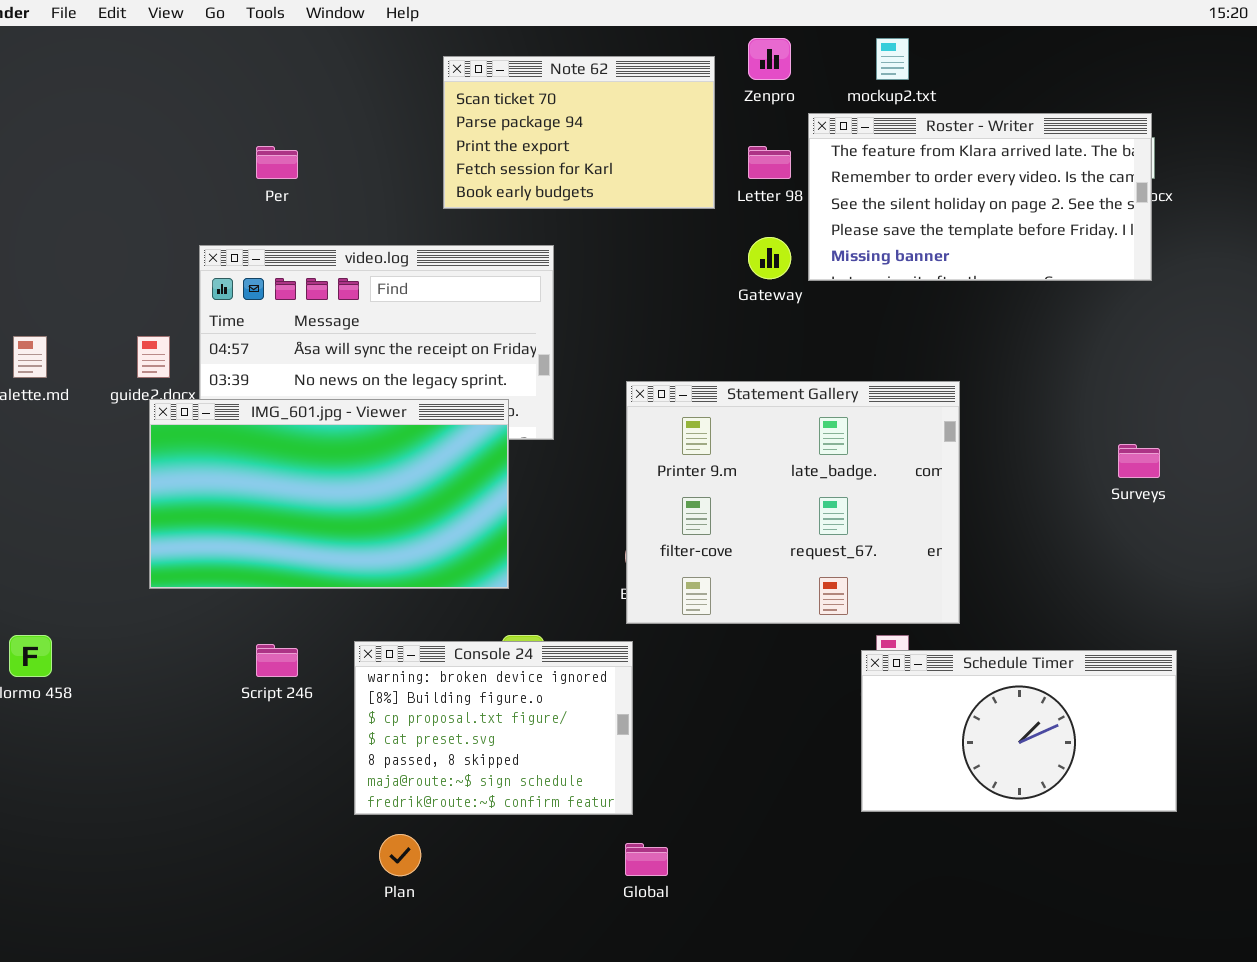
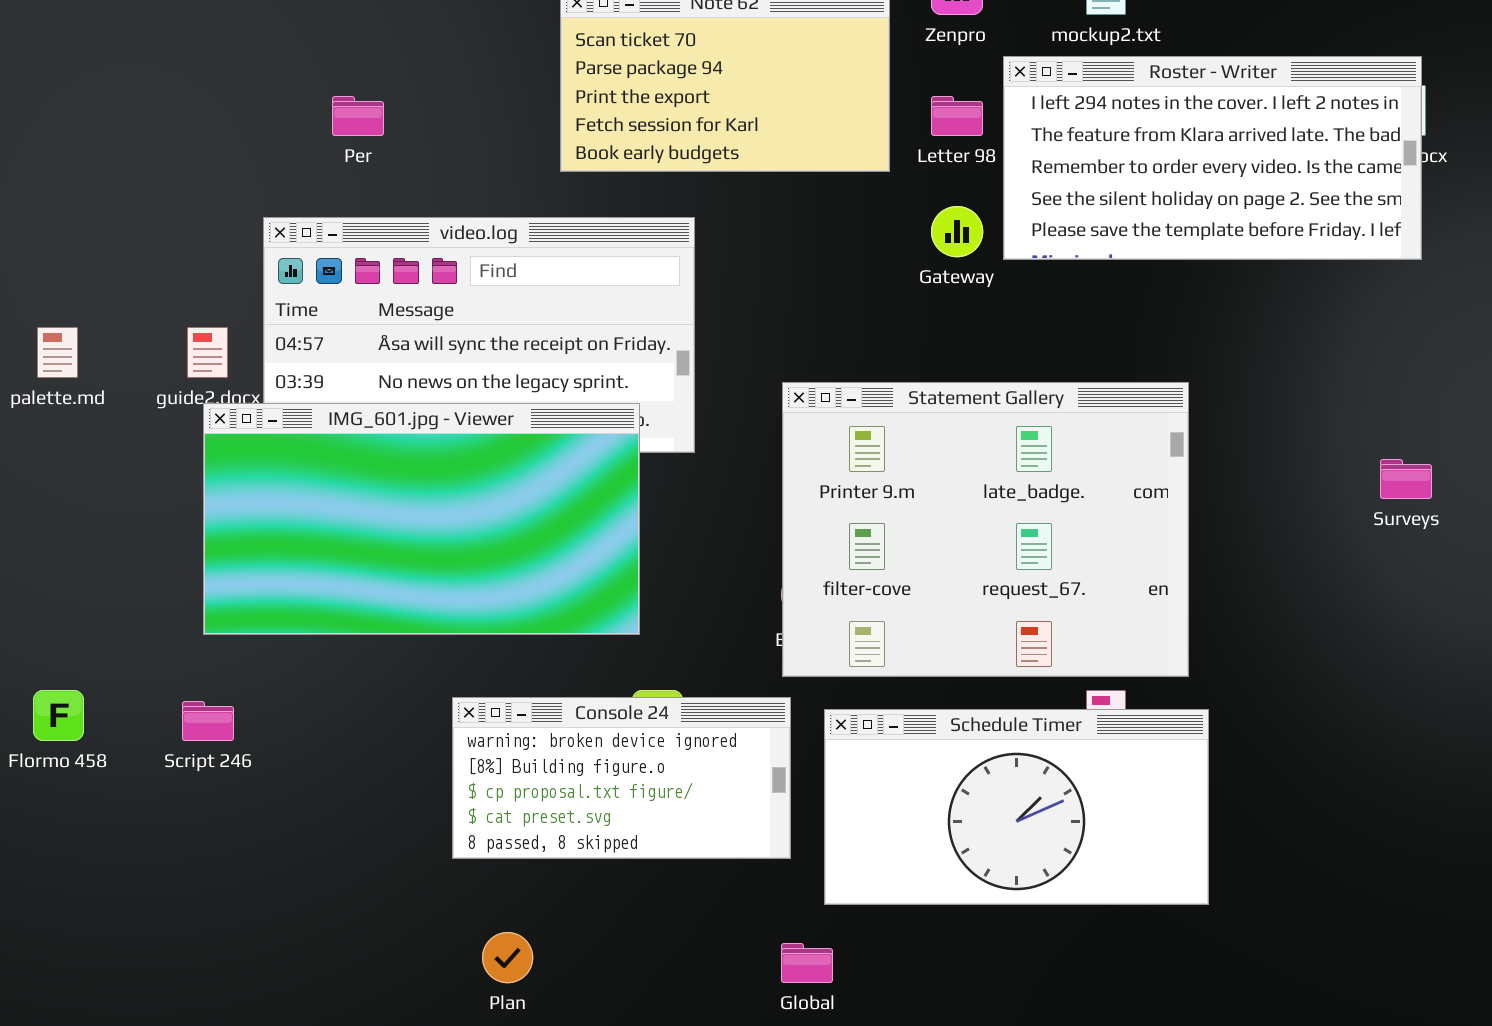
Roster - Writer: [808,113,1152,281] -> [1003,56,1422,260], scrolled up 1 row
Console 24: [354,641,633,815] -> [452,697,791,859], resized
Script 246: [256,644,298,677] -> [182,701,234,741], moved
Schedule Timer: [861,650,1177,812] -> [824,709,1209,905], moved

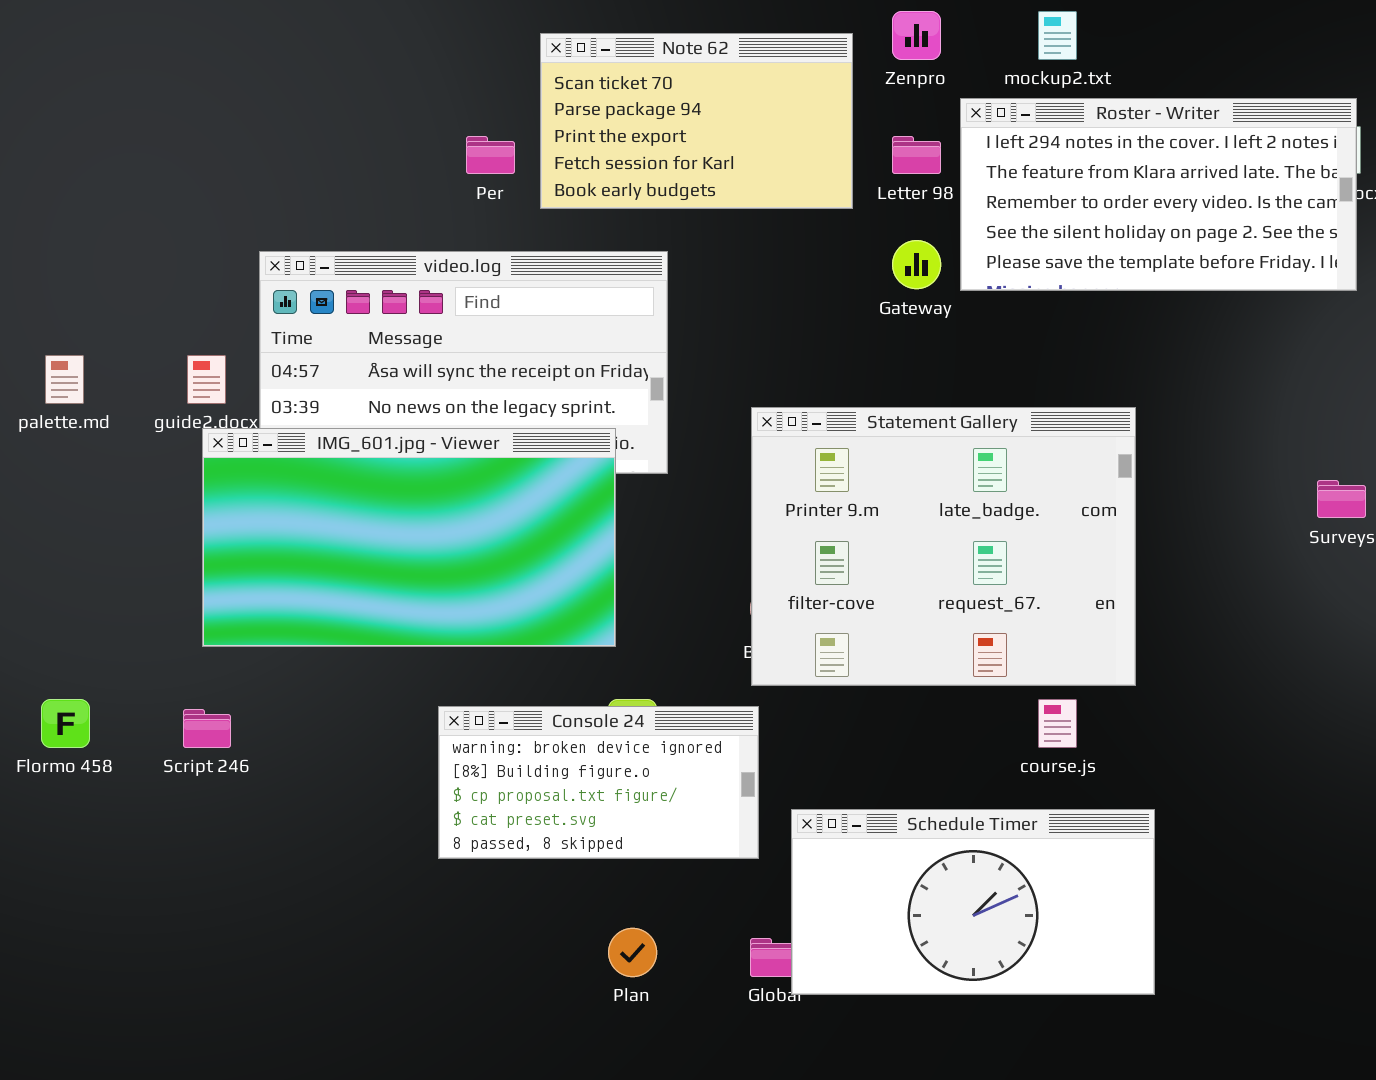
Per: [332,96,384,136] -> [466,136,515,174], moved
Schedule Timer: [824,709,1209,905] -> [791,809,1155,995], moved
Plan: [482,932,533,983] -> [608,928,657,977], moved

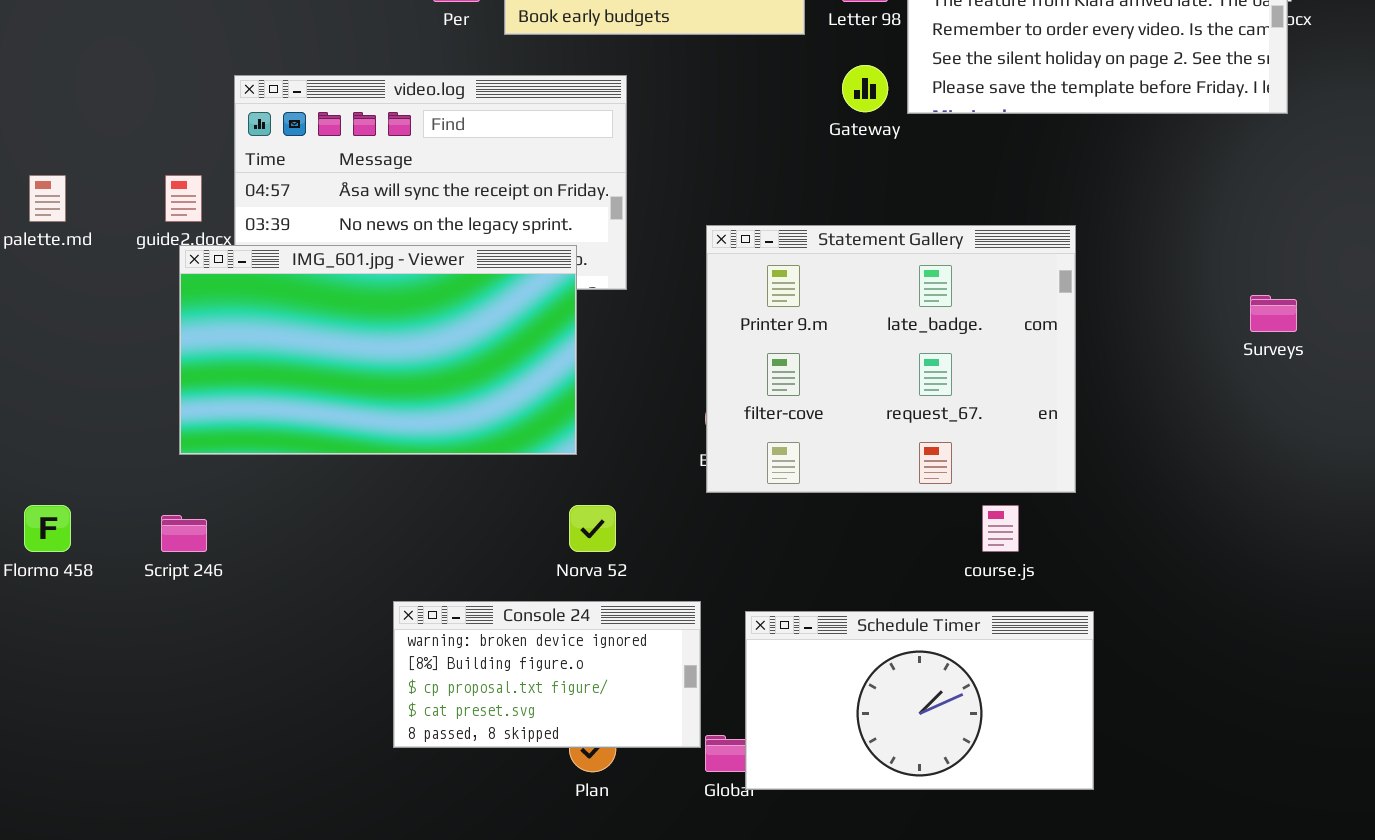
Console 24: [438,706,759,859] -> [393,601,701,748], moved

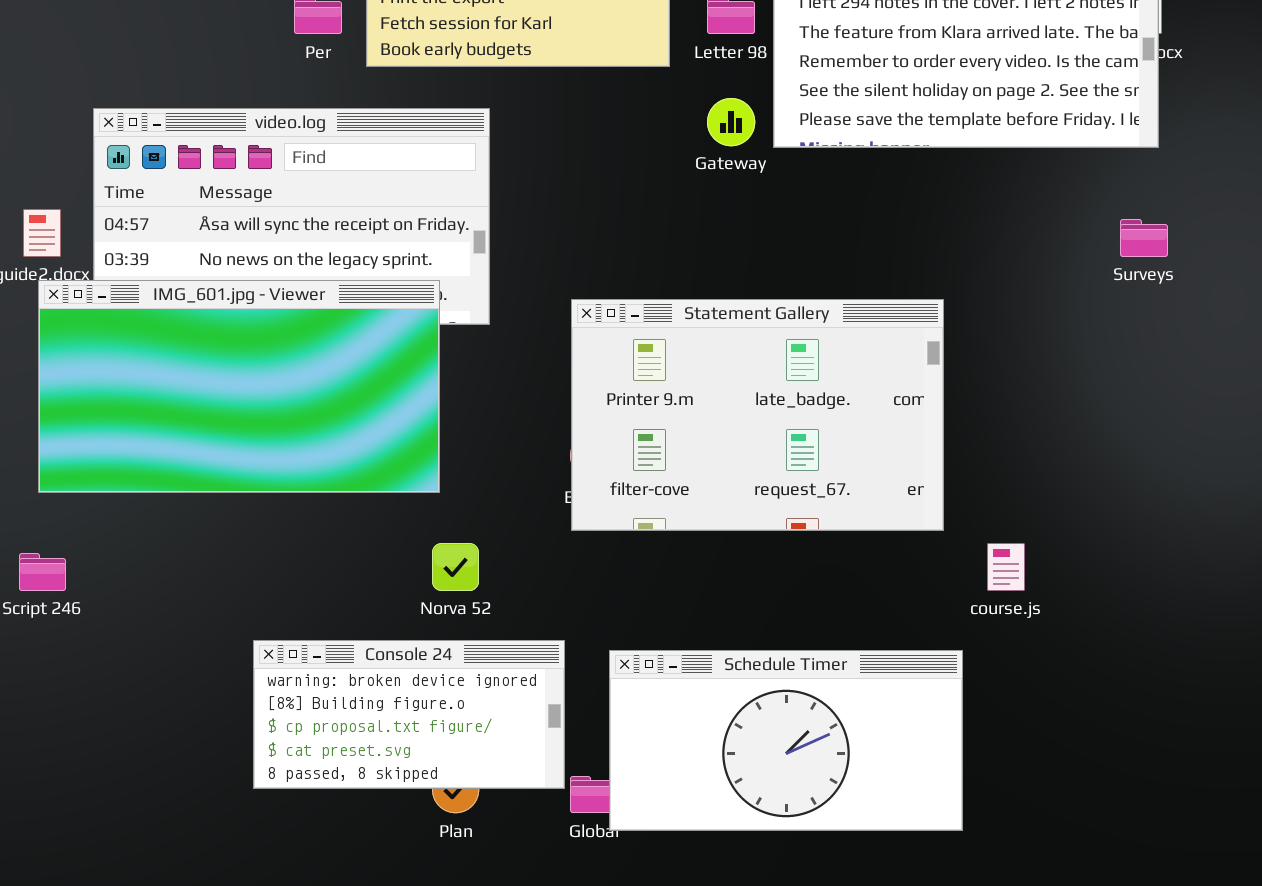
Statement Gallery: [706,225,1076,493] -> [571,299,944,531], resized
Surveys: [1250,295,1297,332] -> [1120,219,1168,257], moved
course.js: [982,505,1019,552] -> [987,543,1025,591], moved

